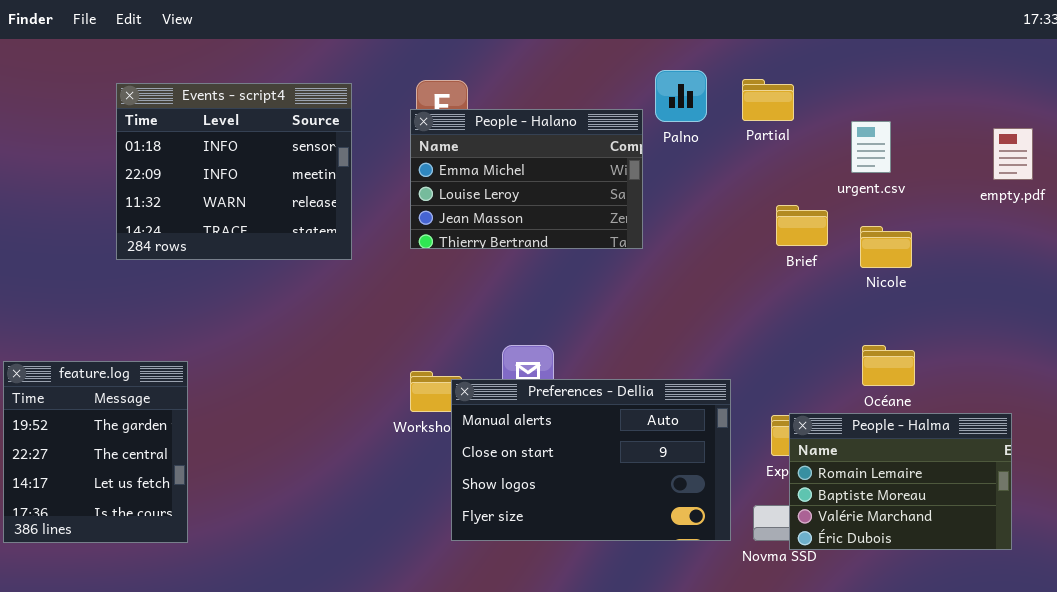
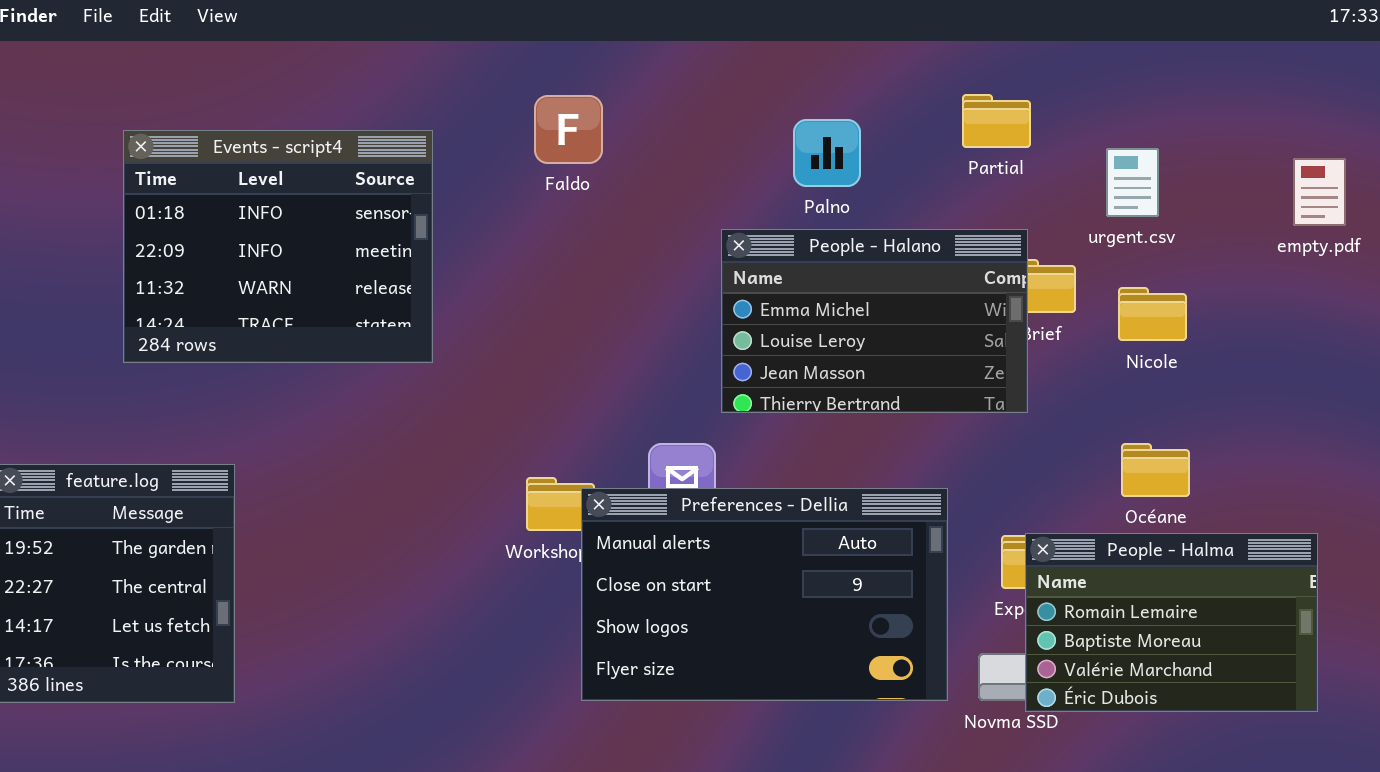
Palno: [655,70,707,122] -> [793,119,861,187], moved
Events - script4: [116,83,352,260] -> [123,130,433,363], moved
People - Halano: [410,109,643,249] -> [721,229,1028,413], moved

